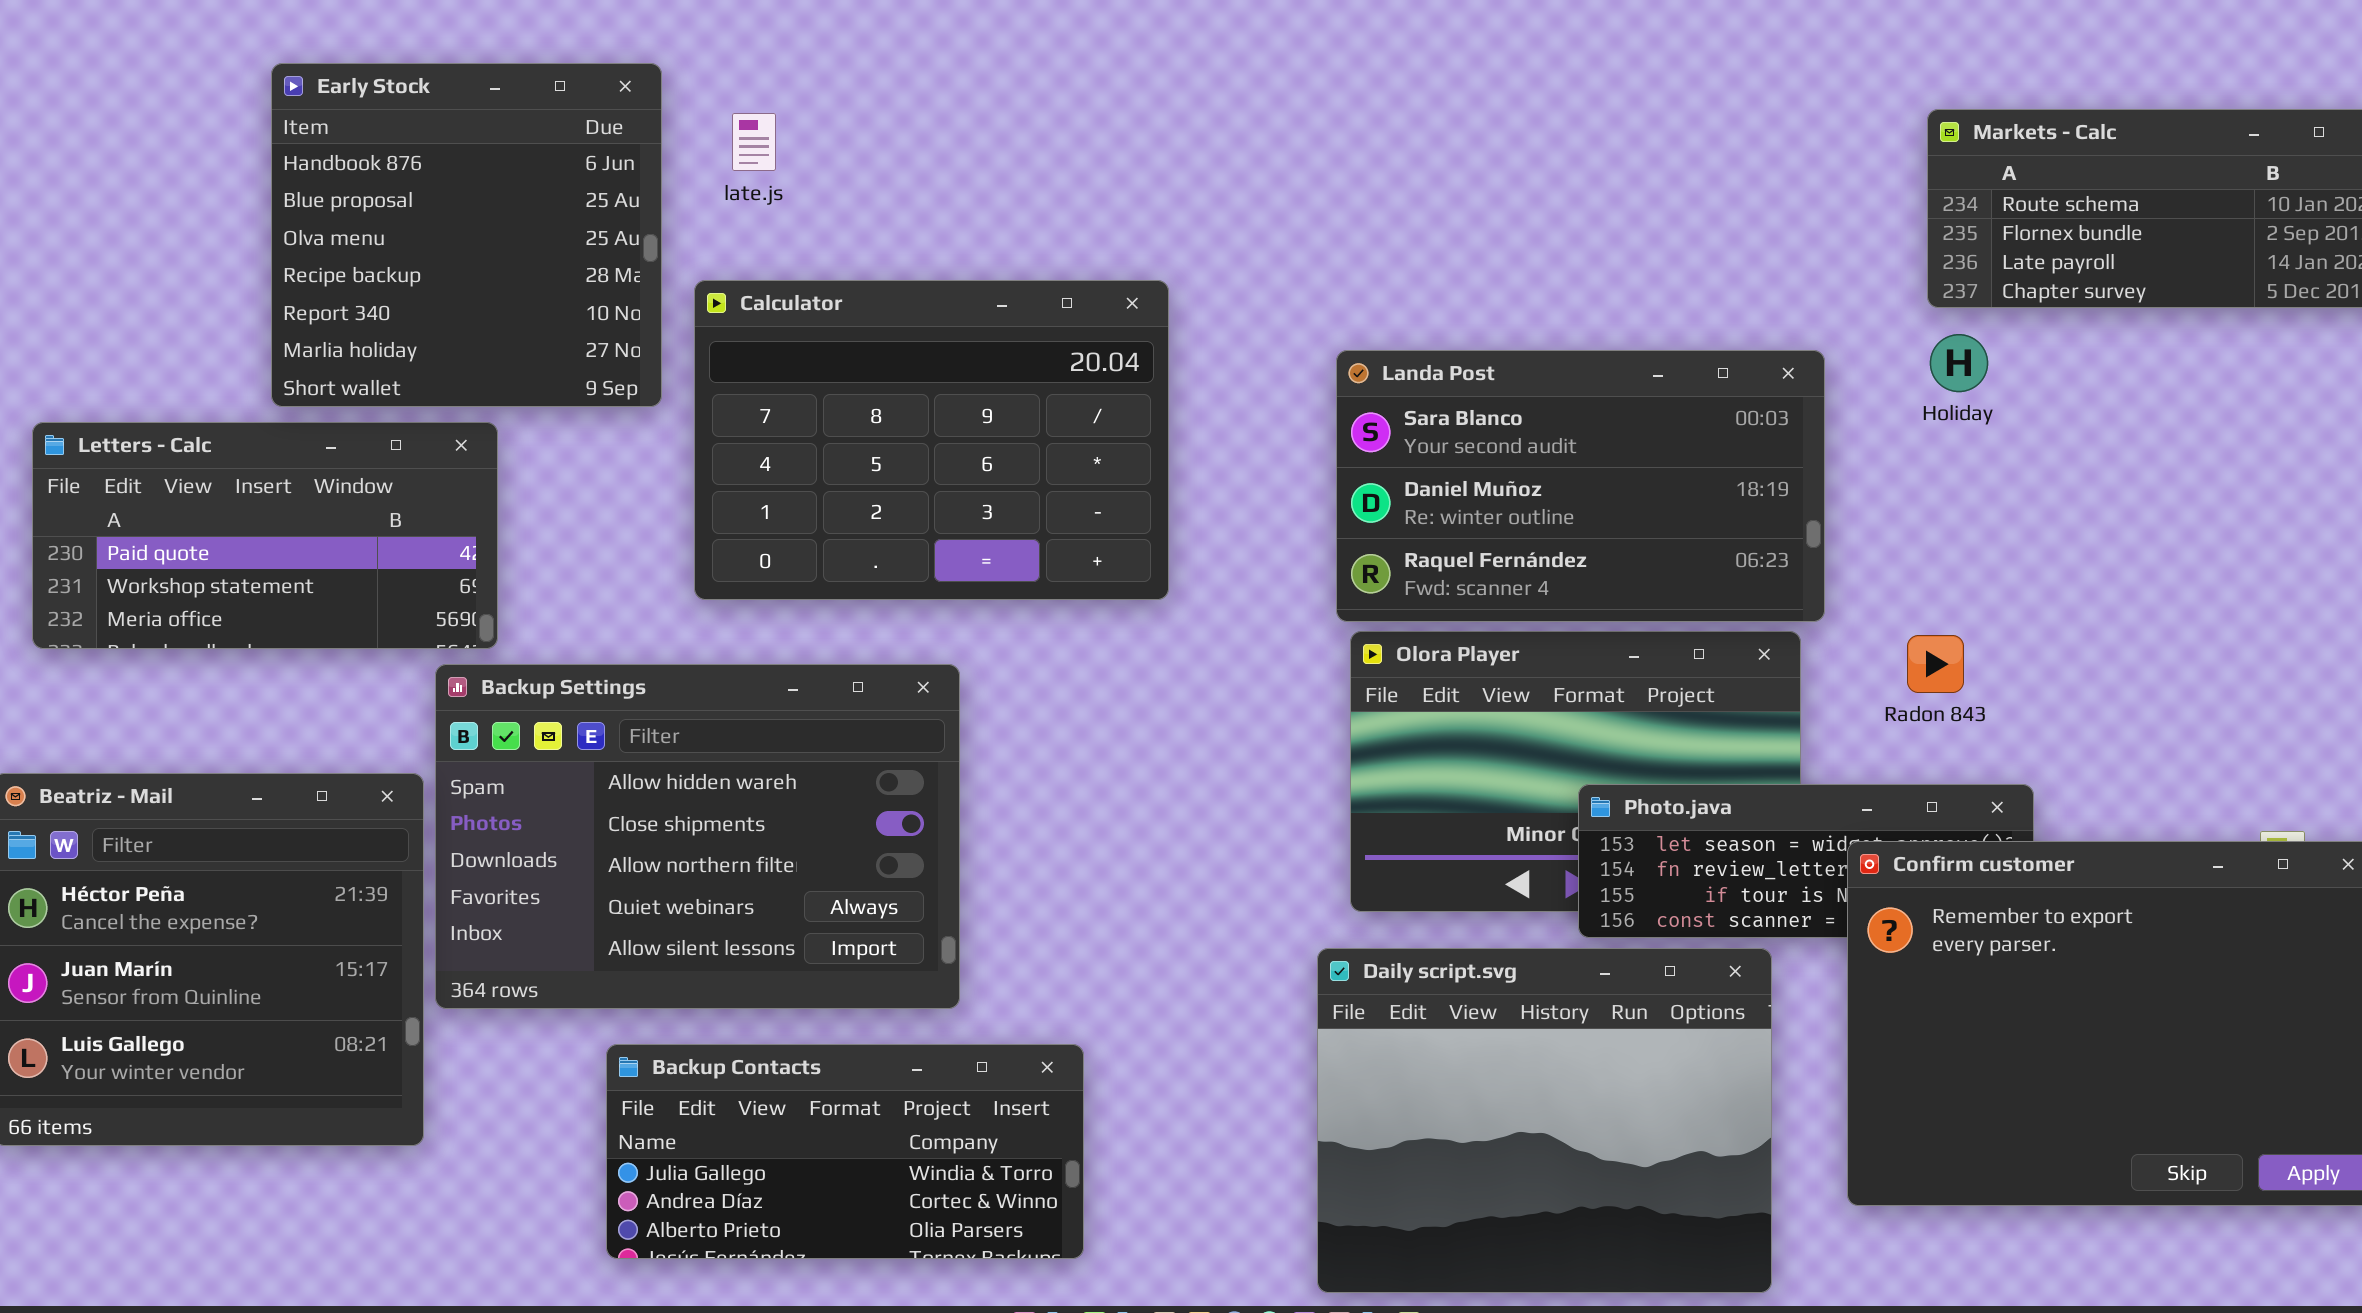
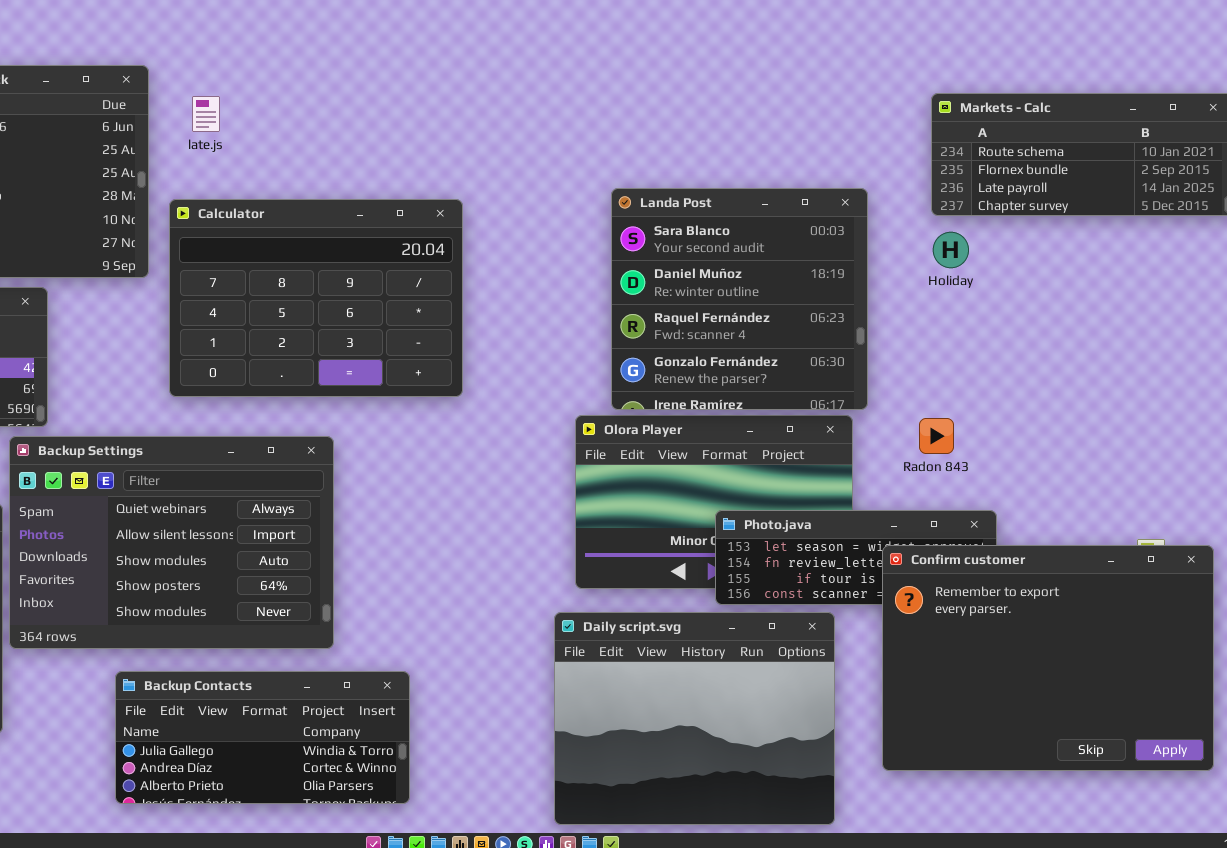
Landa Post: [1336,350,1825,622] -> [611,188,868,410], resized
Backup Settings: [435,664,960,1009] -> [9,436,334,649], scrolled down 3 rows

